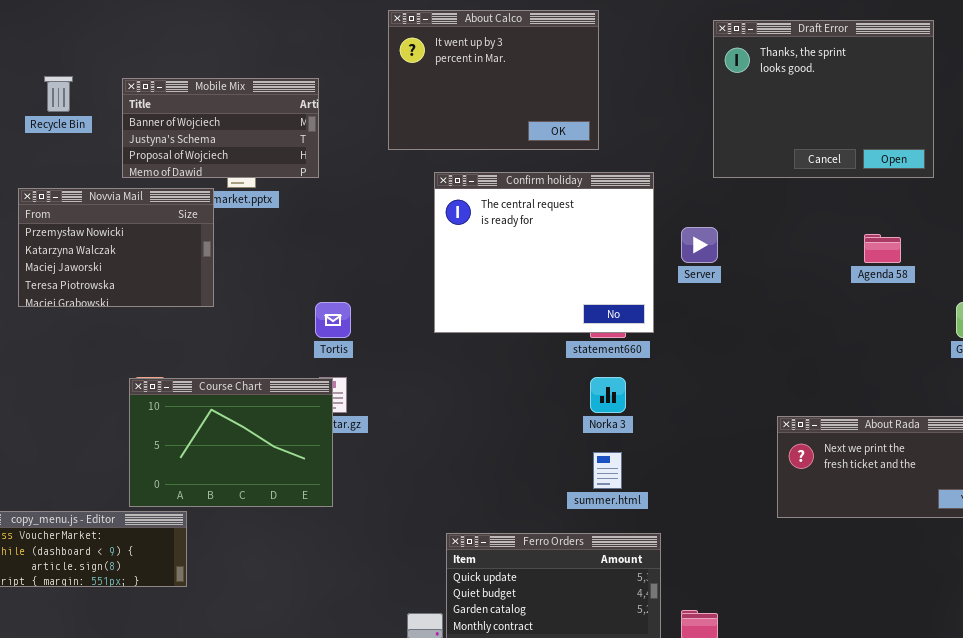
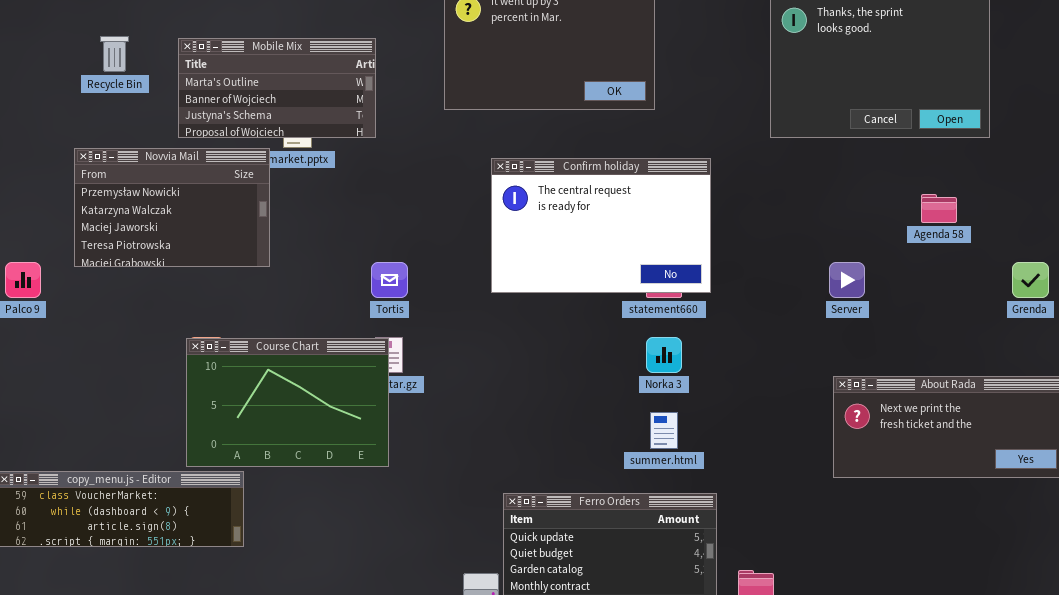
Mobile Mix: [122,78,319,178] -> [178,38,376,138], scrolled up 1 row
Confirm holiday: [434,172,654,333] -> [491,158,711,293], resized
Server: [681,227,718,263] -> [829,262,865,298], moved

